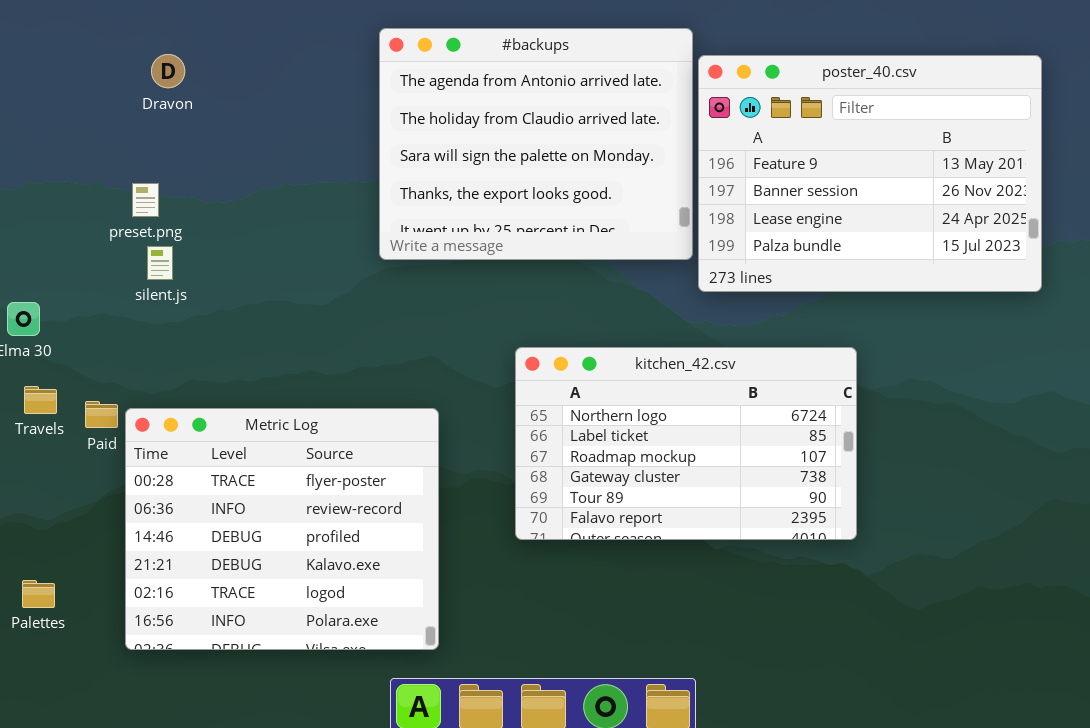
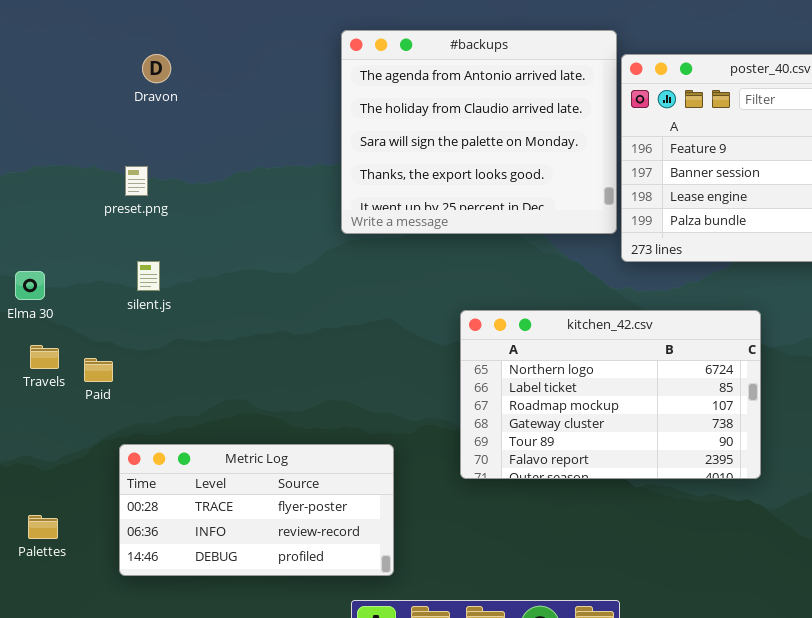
silent.js: [147,246,173,280] -> [137,261,160,291], moved
Metric Log: [125,408,439,650] -> [119,444,394,576], resized

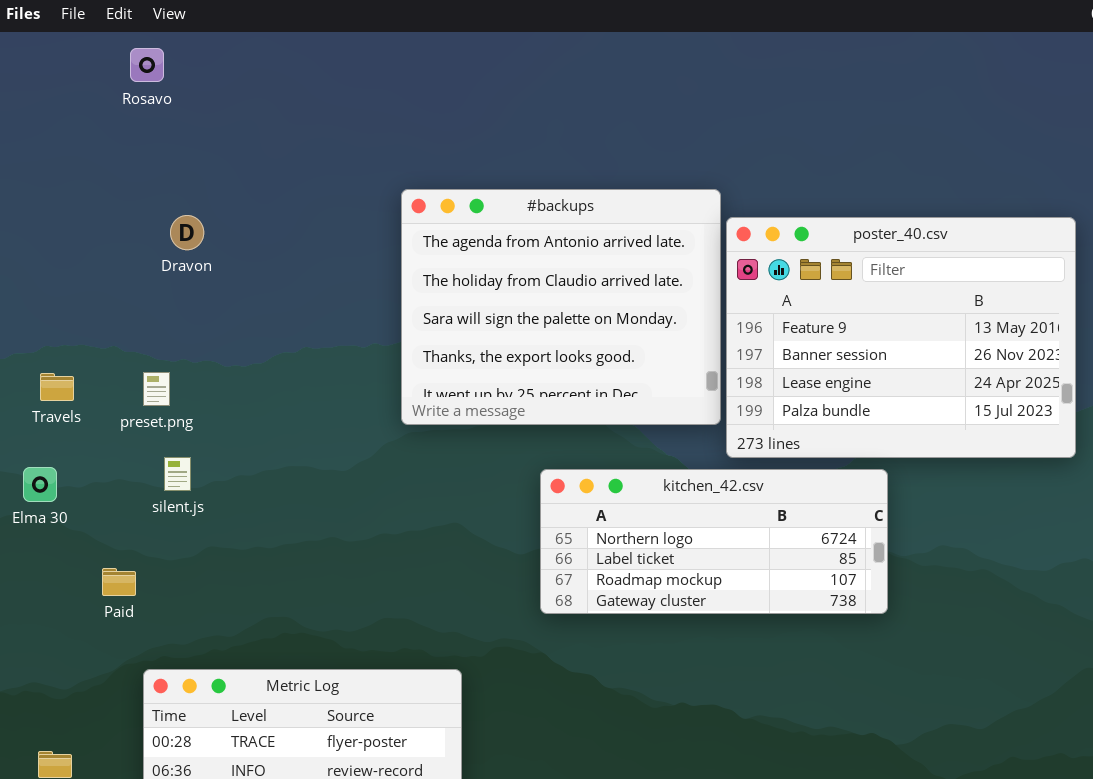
preset.png: [125,166,148,196] -> [143,372,170,406], moved
kitchen_42.csv: [460,310,761,479] -> [540,469,888,614], moved, resized
Travels: [30,345,59,369] -> [40,373,74,401], moved

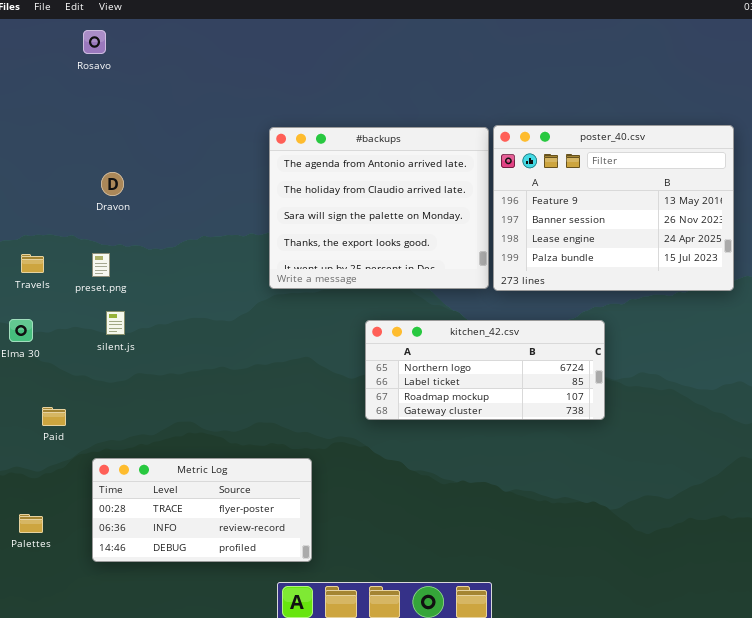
Dravon: [170,215,204,250] -> [101,172,124,196], moved
poster_40.csv: [726,217,1076,458] -> [493,125,734,291], moved
Paid: [102,568,136,596] -> [42,407,66,426], moved

